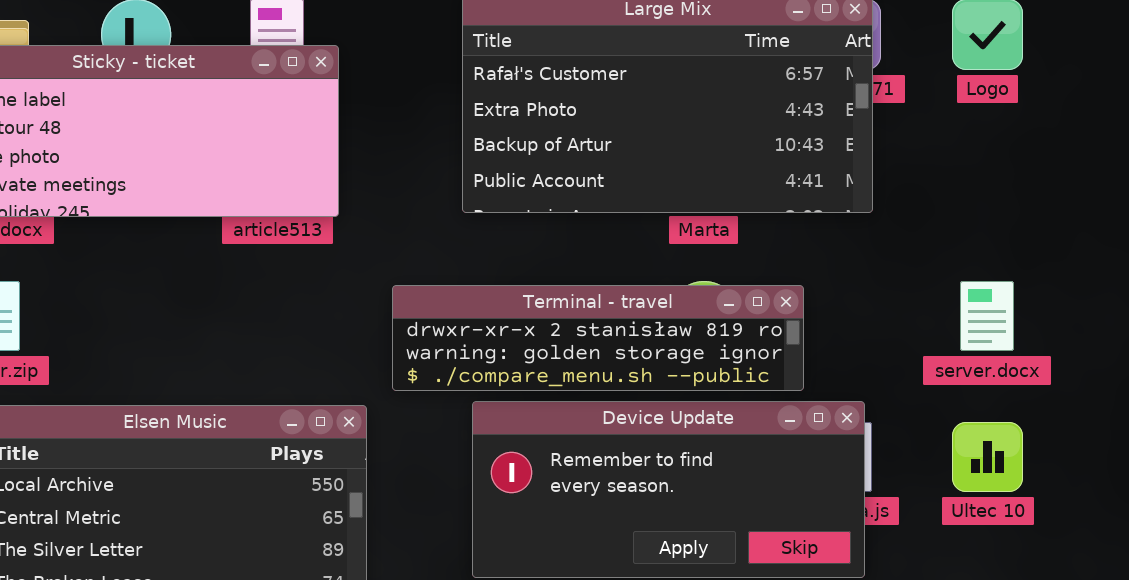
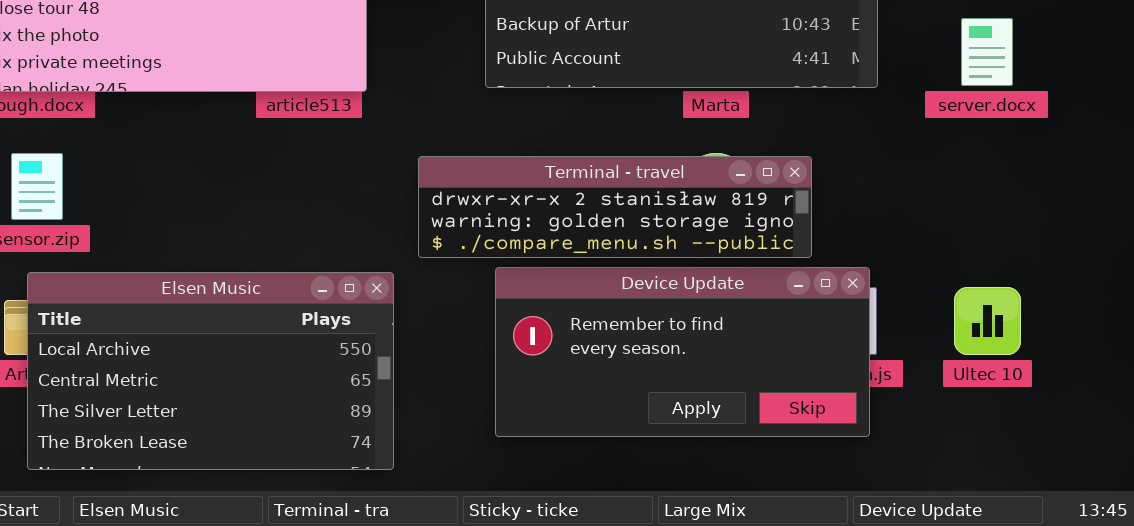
server.docx: [960,281,1014,351] -> [961,18,1013,86], moved

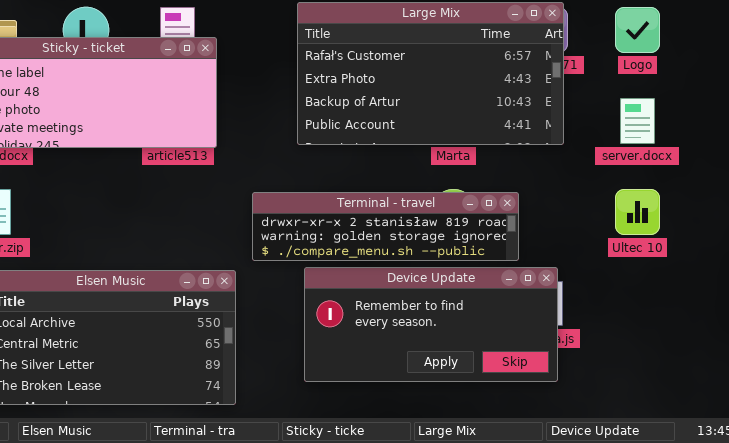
Ultec 10: [954,287,1021,355] -> [615,189,660,235], moved

